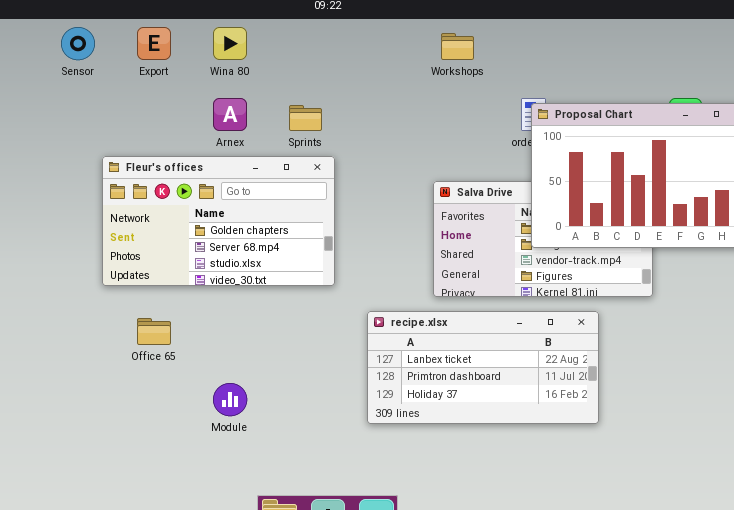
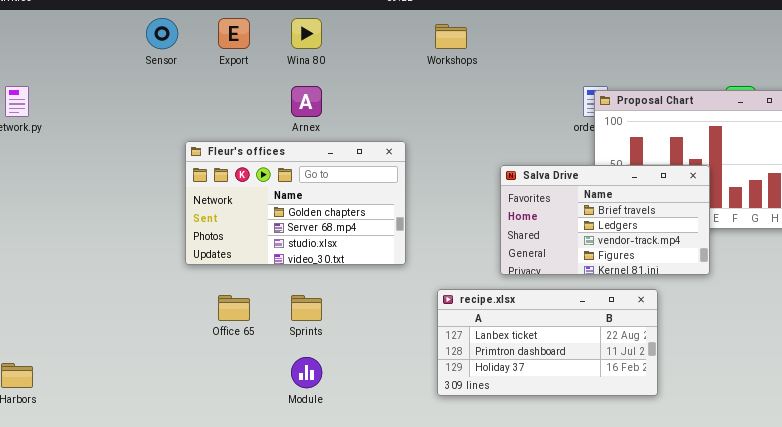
Workshops: [441,33,474,60] -> [435,24,467,49], moved
Sprints: [289,105,322,131] -> [291,295,322,321], moved
Salva Drive: [433,181,653,297] -> [500,165,710,275], raised

